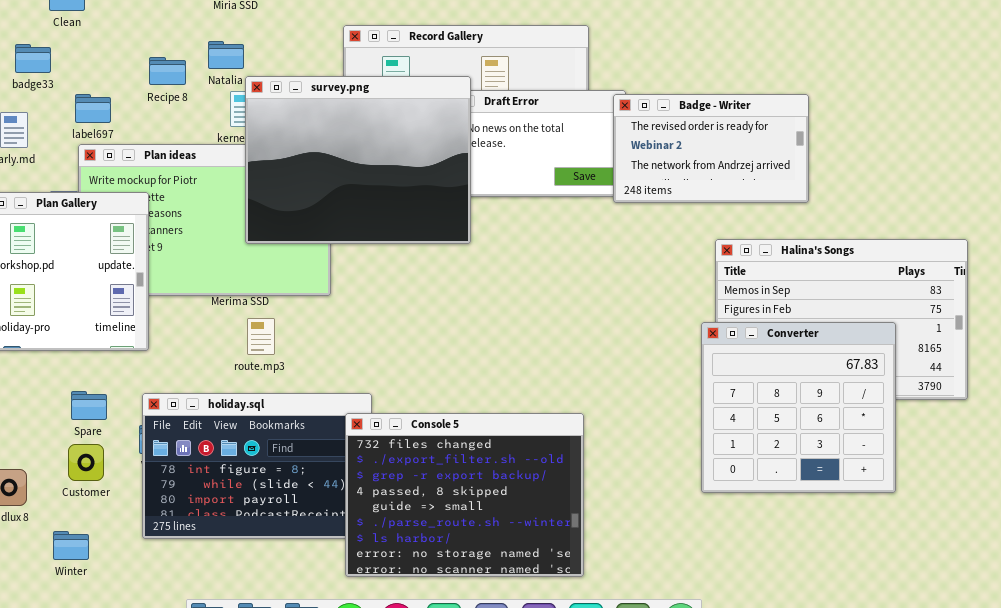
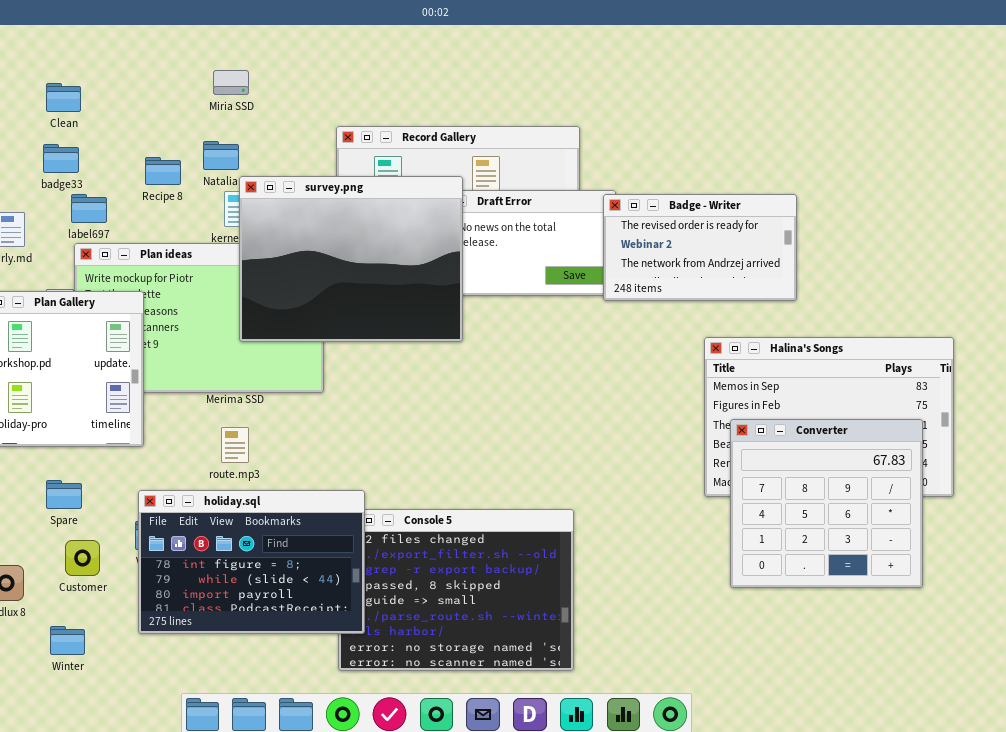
badge33: [15,44,51,73] -> [43,144,79,173], moved
route.mp3: [247,318,275,355] -> [221,427,249,463], moved
Converter: [701,322,896,493] -> [730,419,923,588], moved
Spare: [71,391,107,420] -> [46,480,82,509], moved
holiday.sql: [142,393,372,539] -> [138,490,365,634], raised

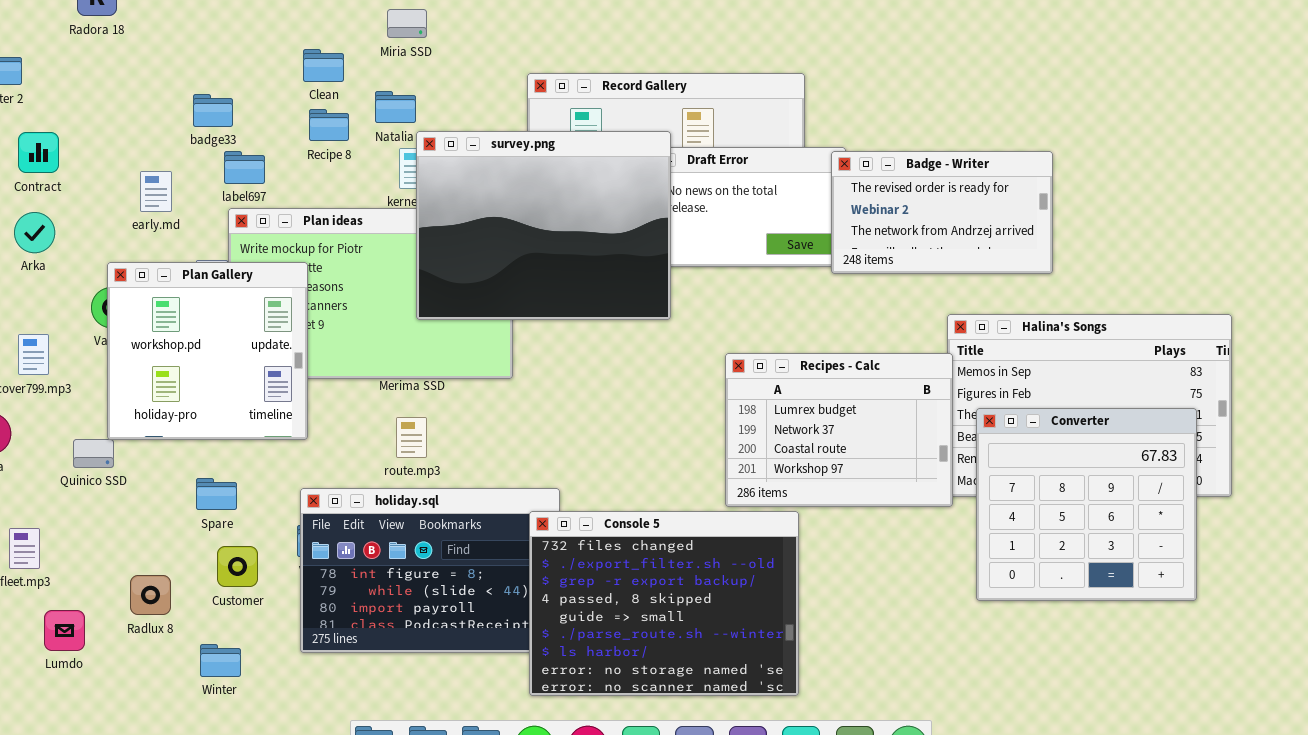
Clean: [46,83,81,112] -> [303,49,344,82], moved
Recipes - Calc: none -> [725,353,953,507], opened
Console 5: [338,509,574,671] -> [529,511,799,696], raised

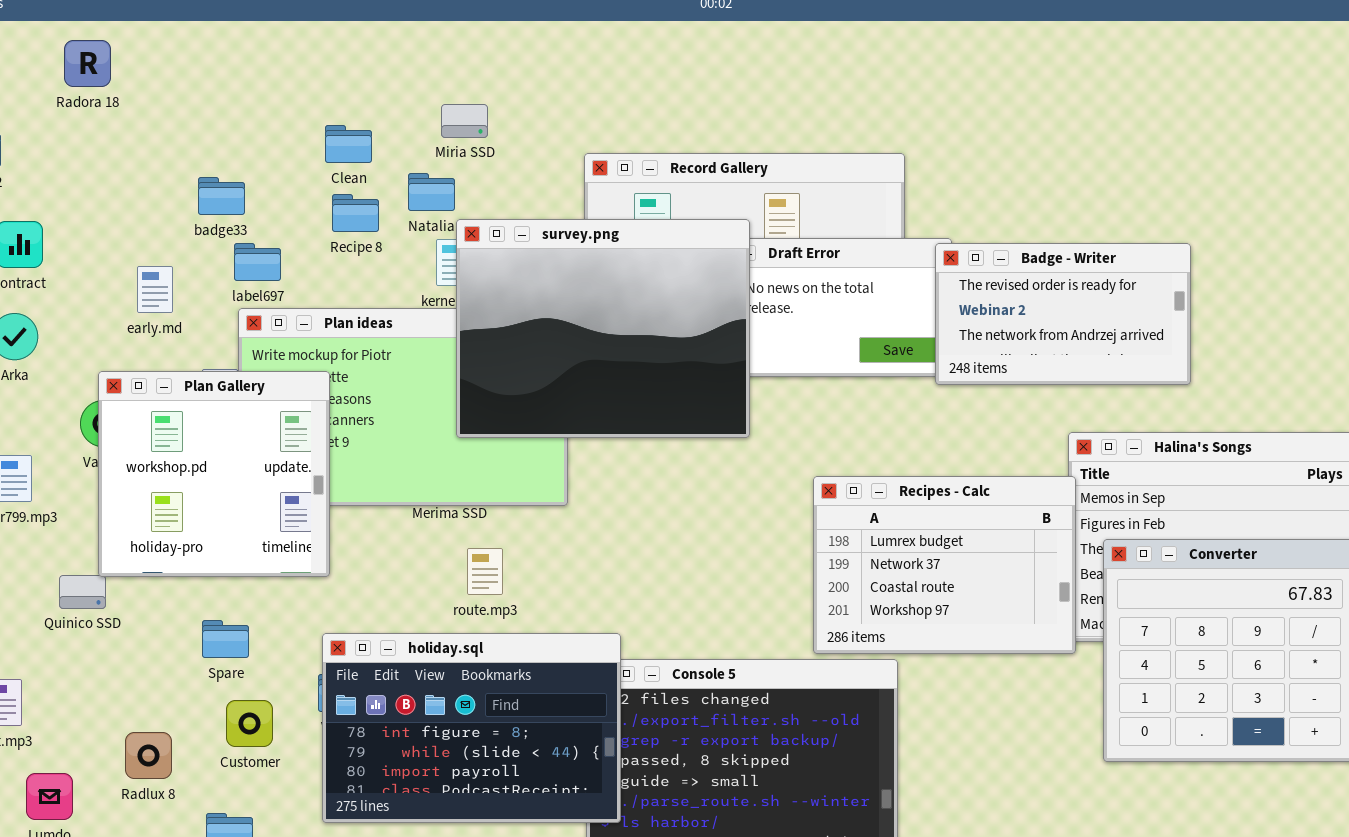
Miria SSD: [387,9,427,38] -> [441,104,488,138], moved
route.mp3: [396,417,427,458] -> [467,548,503,595], moved
holiday.sql: [300,488,560,653] -> [322,633,621,823], raised

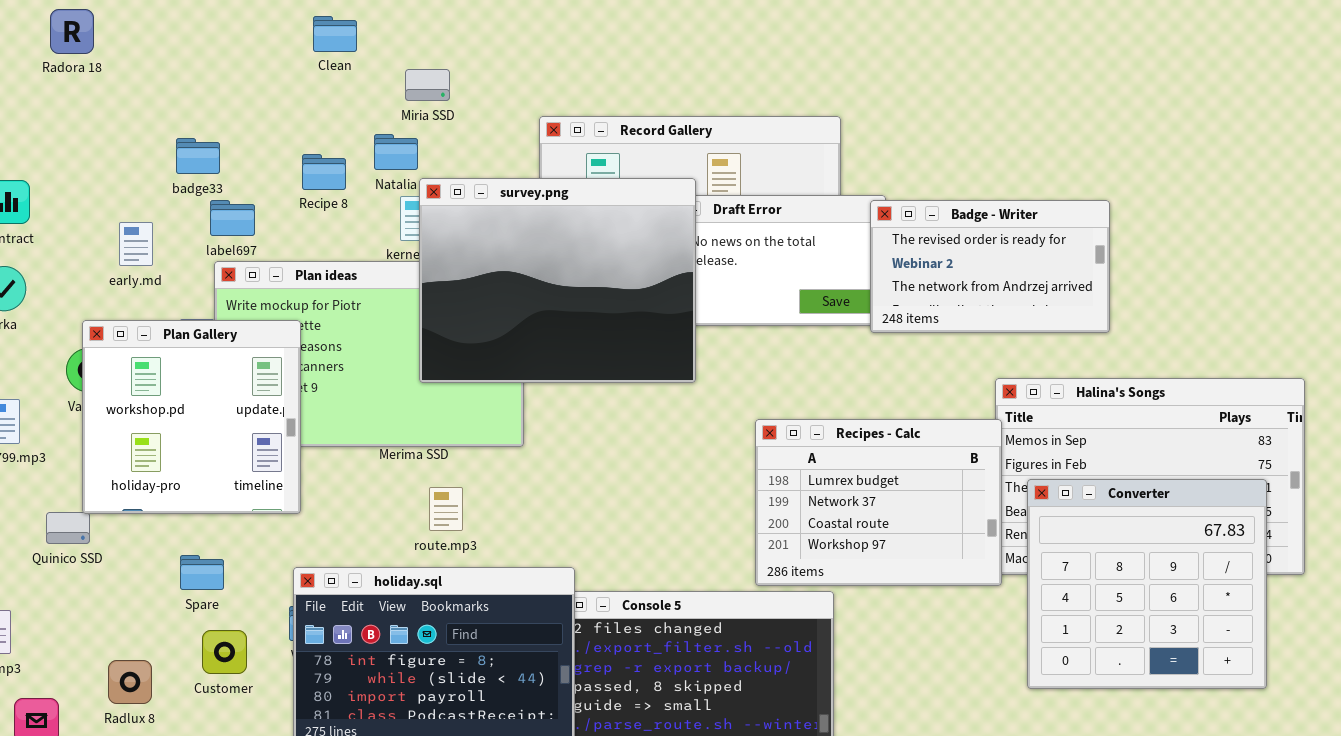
Clean: [325,125,372,163] -> [313,16,357,52], moved

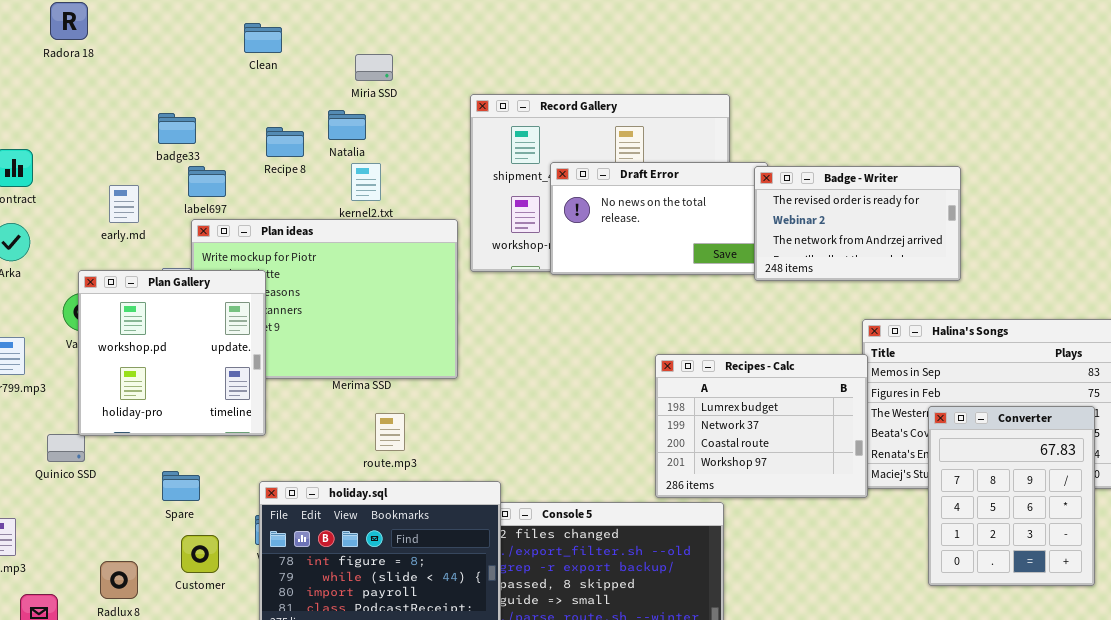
Clean: [313,16,357,52] -> [244,23,282,53], moved
survey.png: [419,178,696,383] -> none, closed
Converter: [1027,479,1267,689] -> [928,406,1095,586], resized

